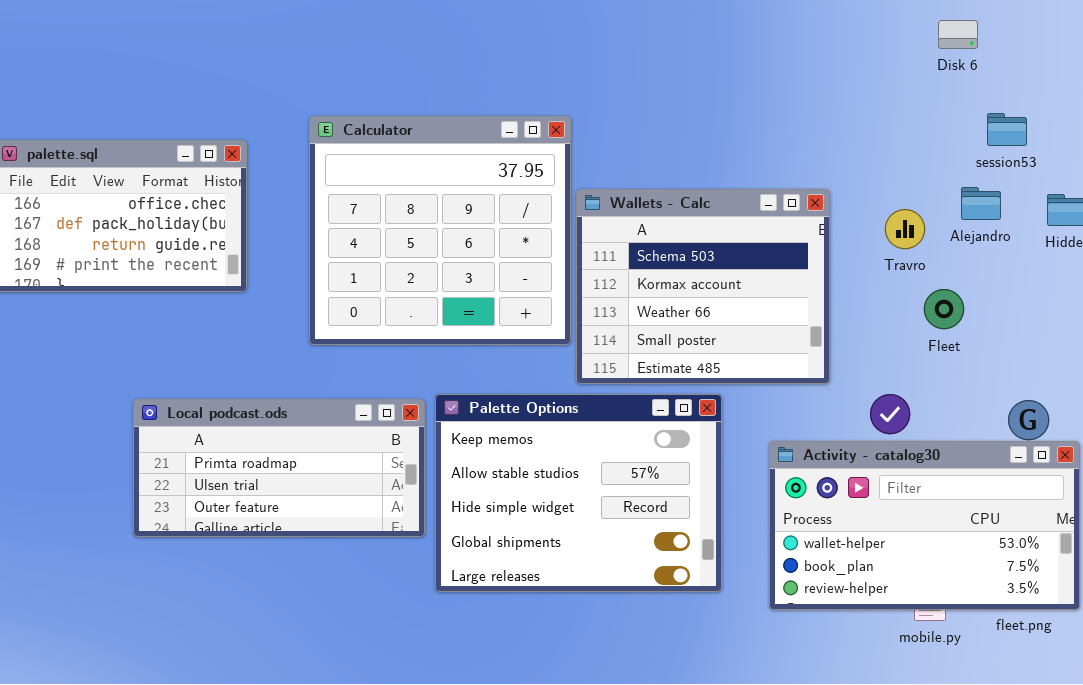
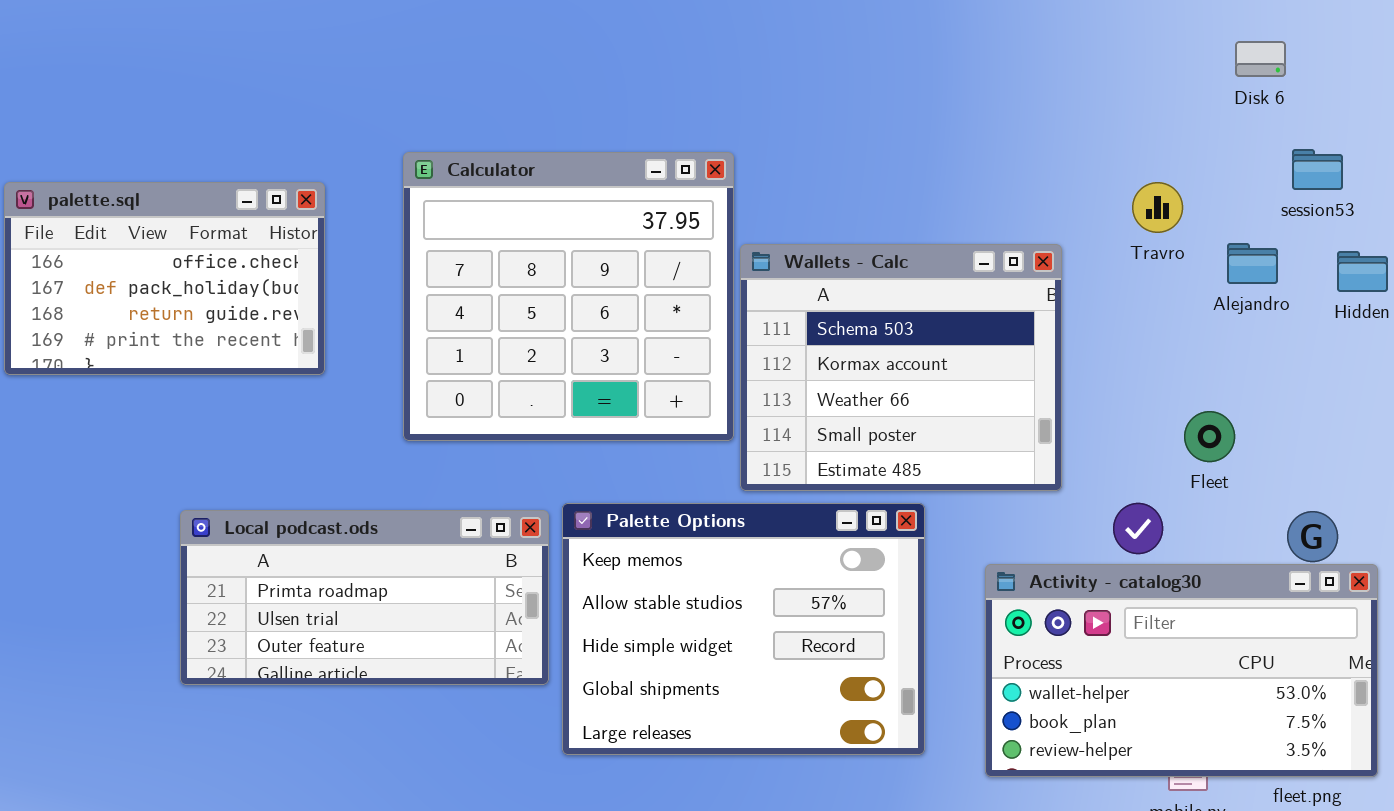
Disk 6: [938,20,978,49] -> [1235,41,1286,77], moved
session53: [987,113,1027,146] -> [1292,149,1343,190], moved
Travro: [885,209,925,249] -> [1132,182,1183,233], moved
Fleet: [924,289,964,329] -> [1184,411,1235,462], moved

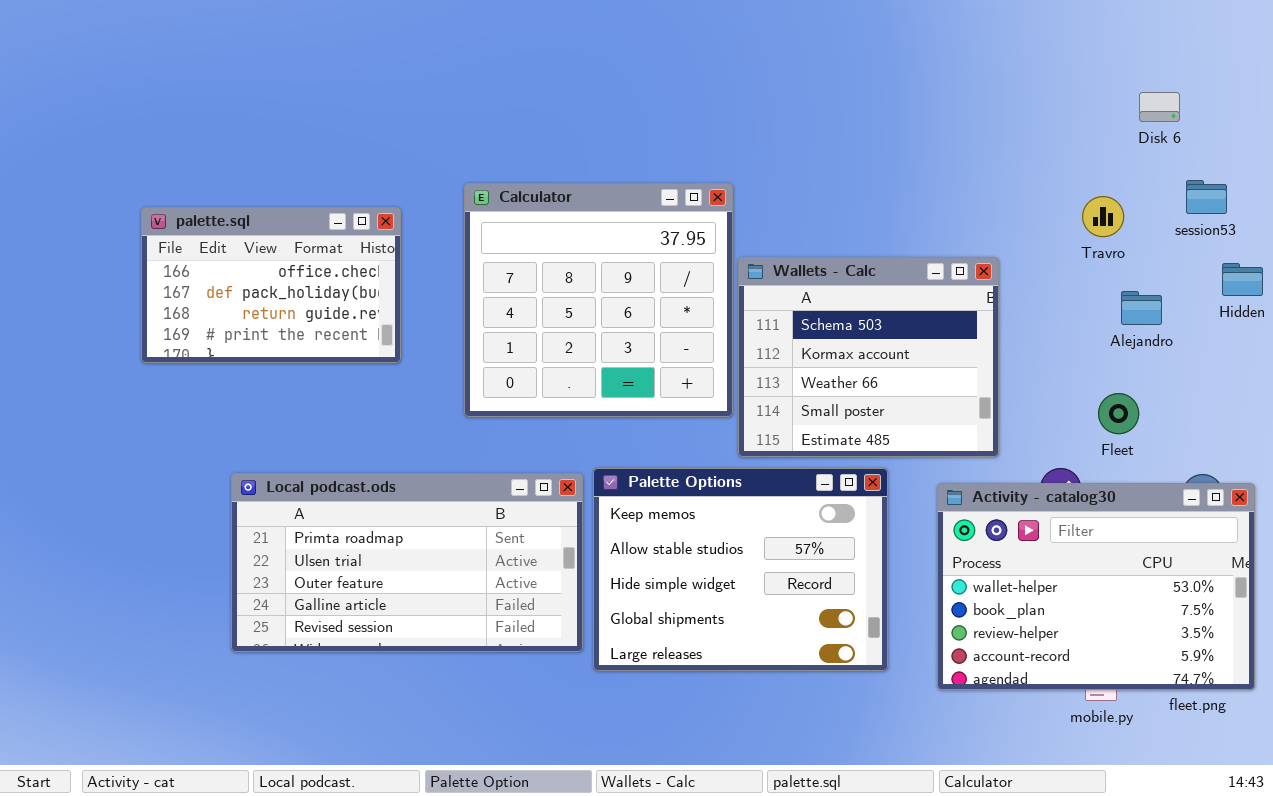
Travro: [1132,182,1183,233] -> [1082,196,1124,237], moved
Alejandro: [1227,243,1278,284] -> [1121,291,1162,325], moved
Local podcast.ods: [180,510,549,685] -> [231,473,583,652], resized
Activity - catalog30: [985,564,1378,777] -> [937,483,1255,690], resized

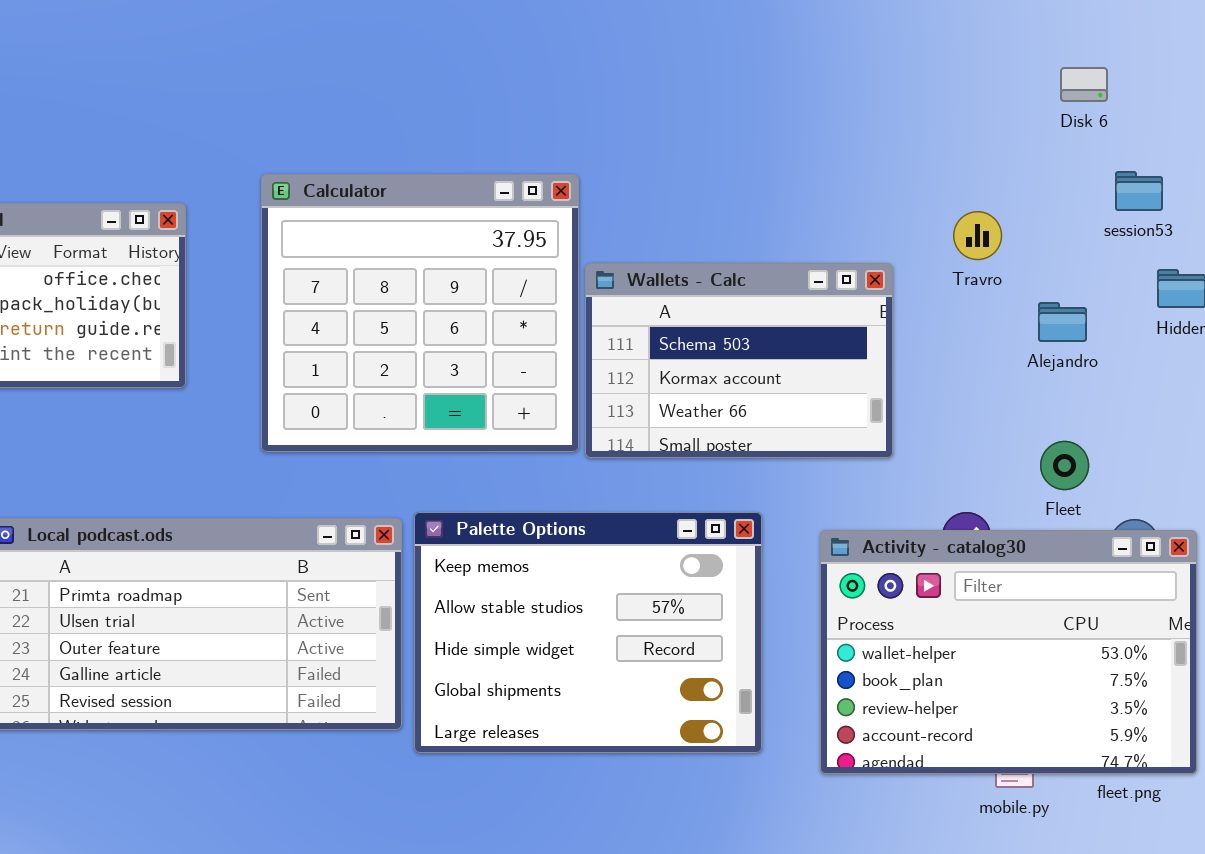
Travro: [1082,196,1124,237] -> [953,211,1002,260], moved
Wallets - Calc: [738,257,999,457] -> [585,263,893,458], resized
Fleet: [1098,393,1139,434] -> [1040,441,1089,490], moved

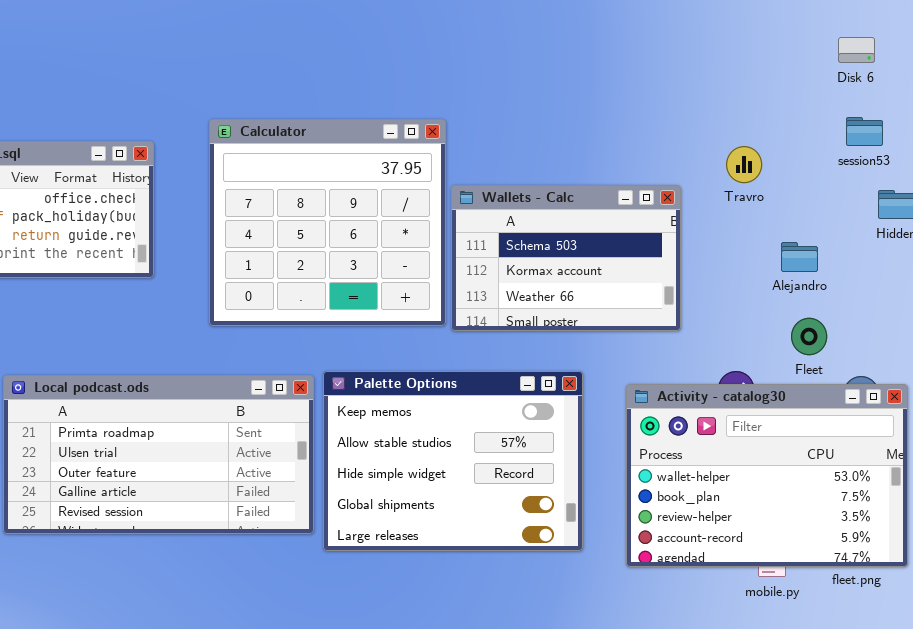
Disk 6: [1060,67,1108,102] -> [838,37,875,63], moved
Alejandro: [1038,302,1087,342] -> [781,242,818,272], moved

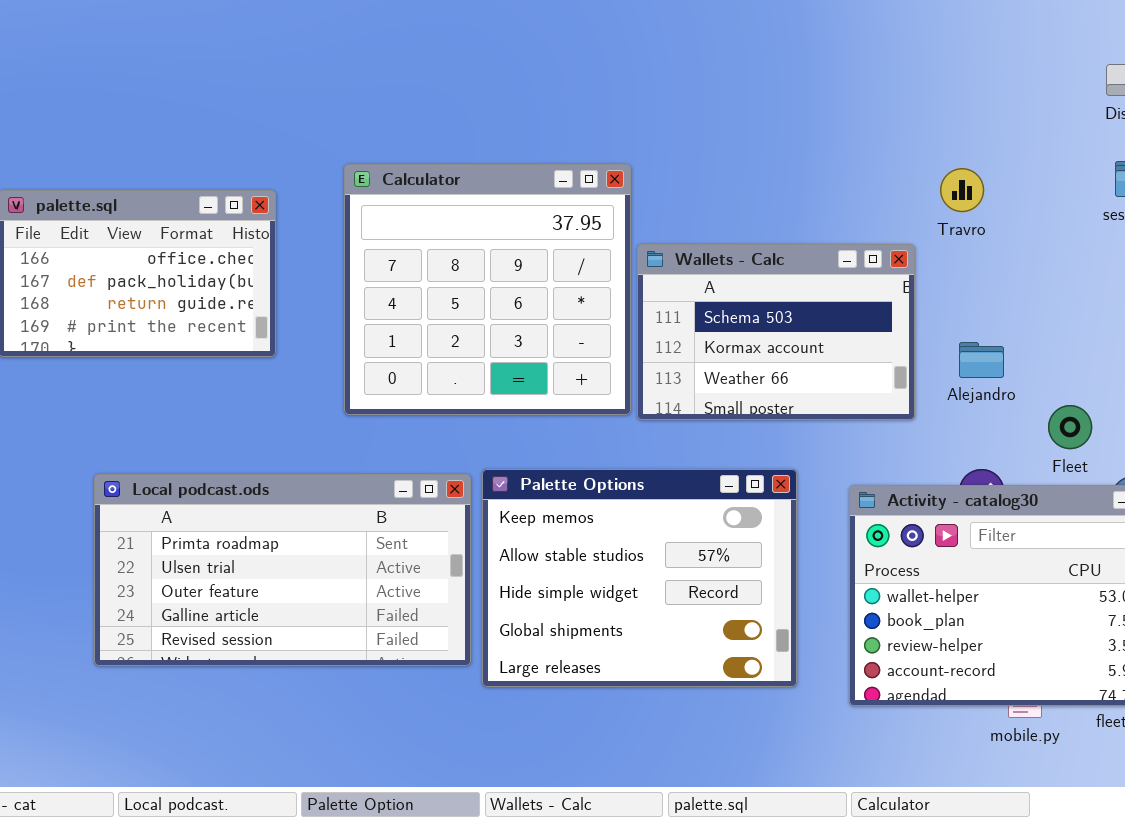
Travro: [726,146,762,183] -> [940,168,984,212], moved
Alejandro: [781,242,818,272] -> [959,342,1004,378], moved

